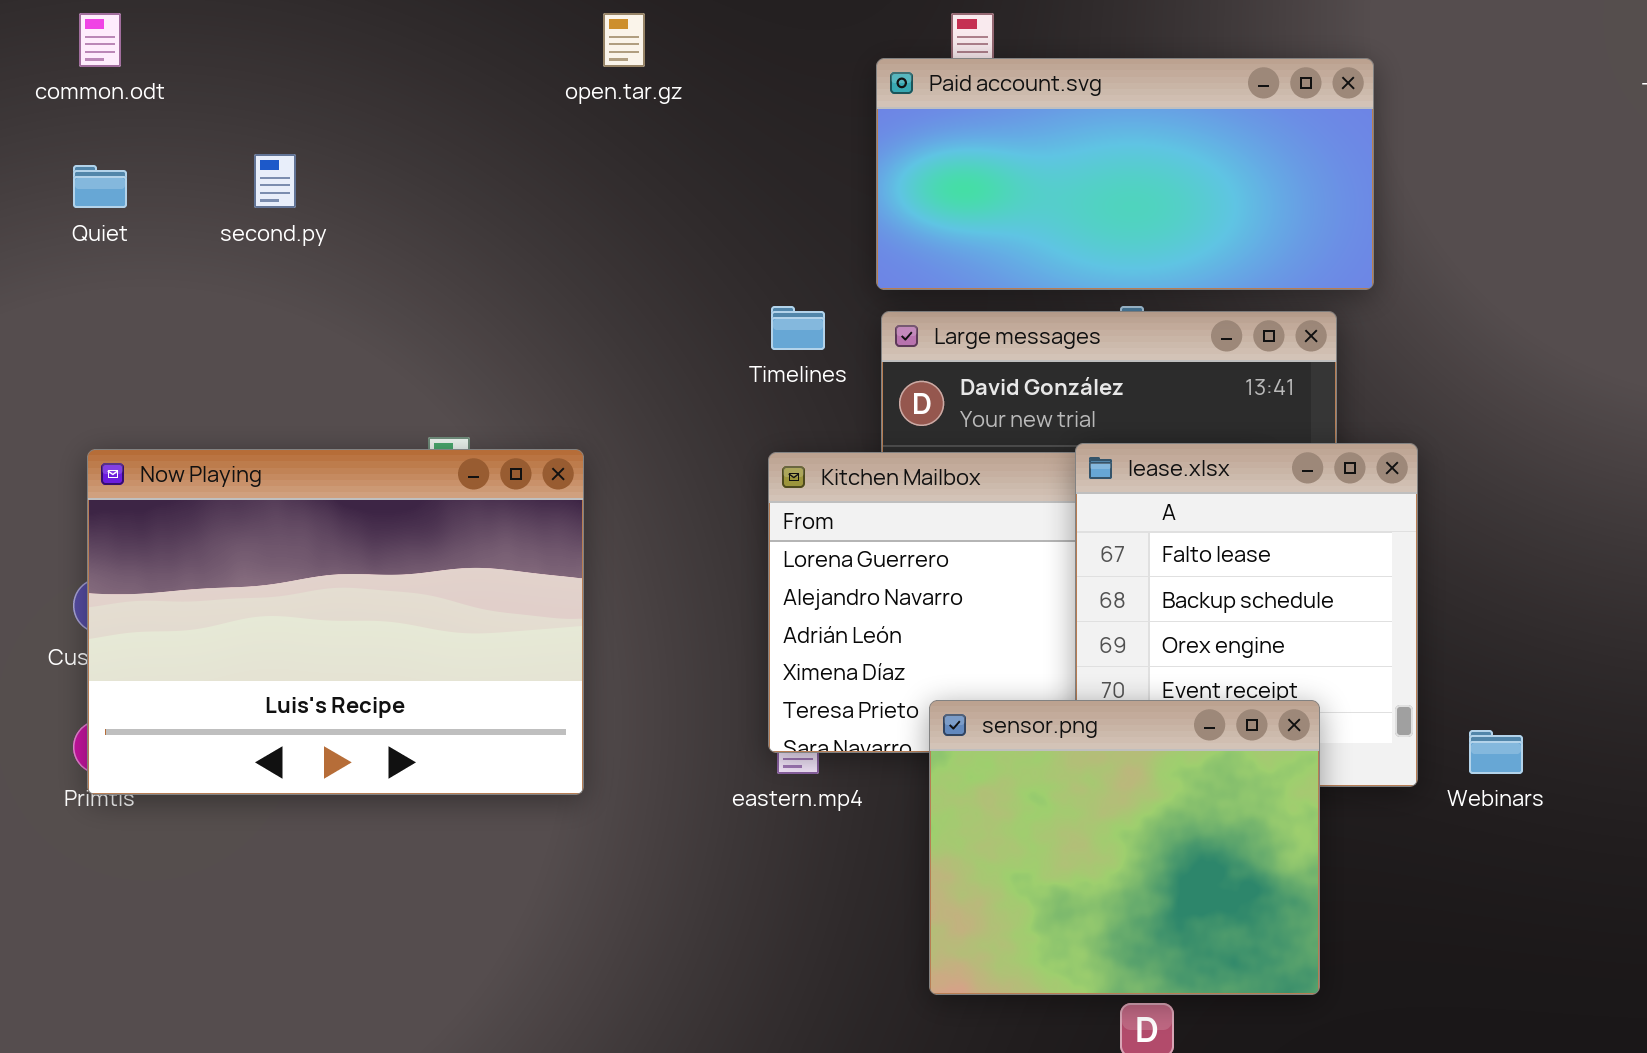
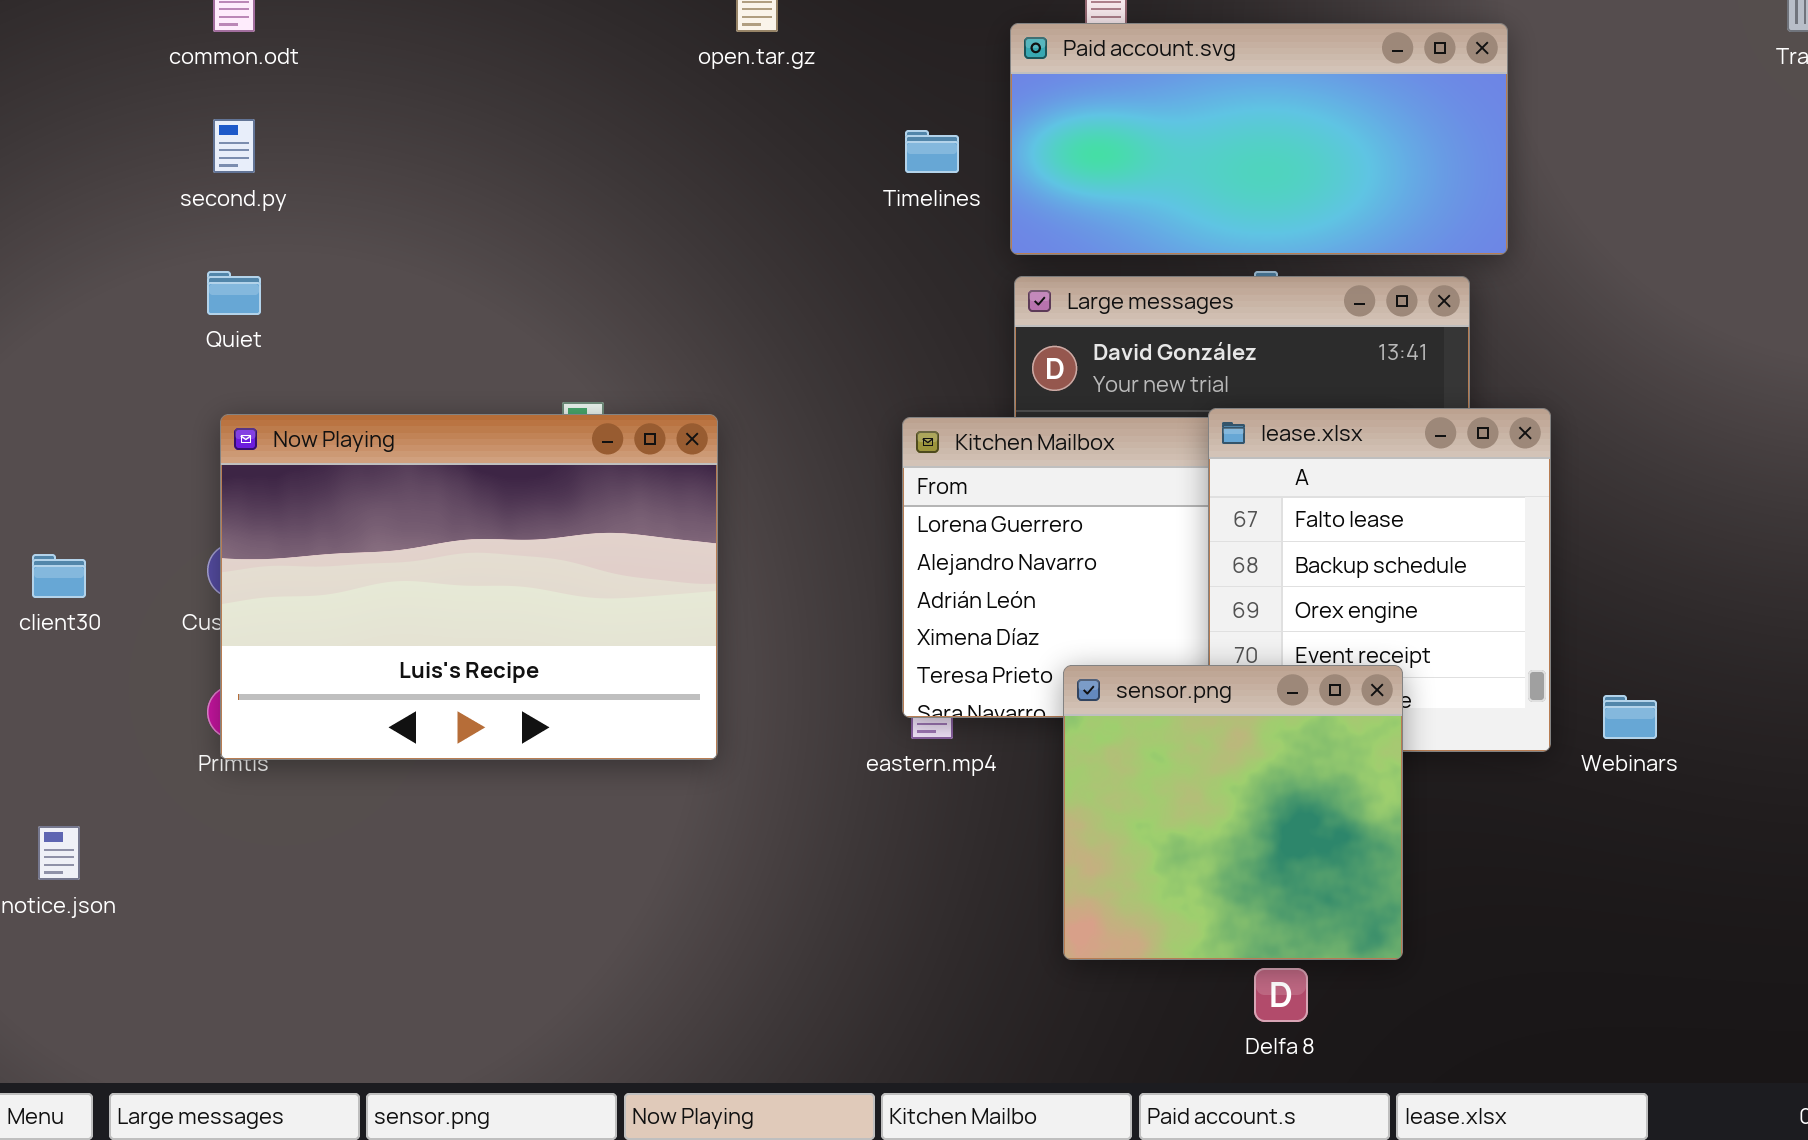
second.py: [254,154,296,208] -> [213,119,255,173], moved
Quiet: [73,165,127,208] -> [207,271,261,315], moved
Timelines: [771,306,825,350] -> [905,130,959,173], moved
sensor.png: [929,700,1320,995] -> [1063,665,1403,960], resized

